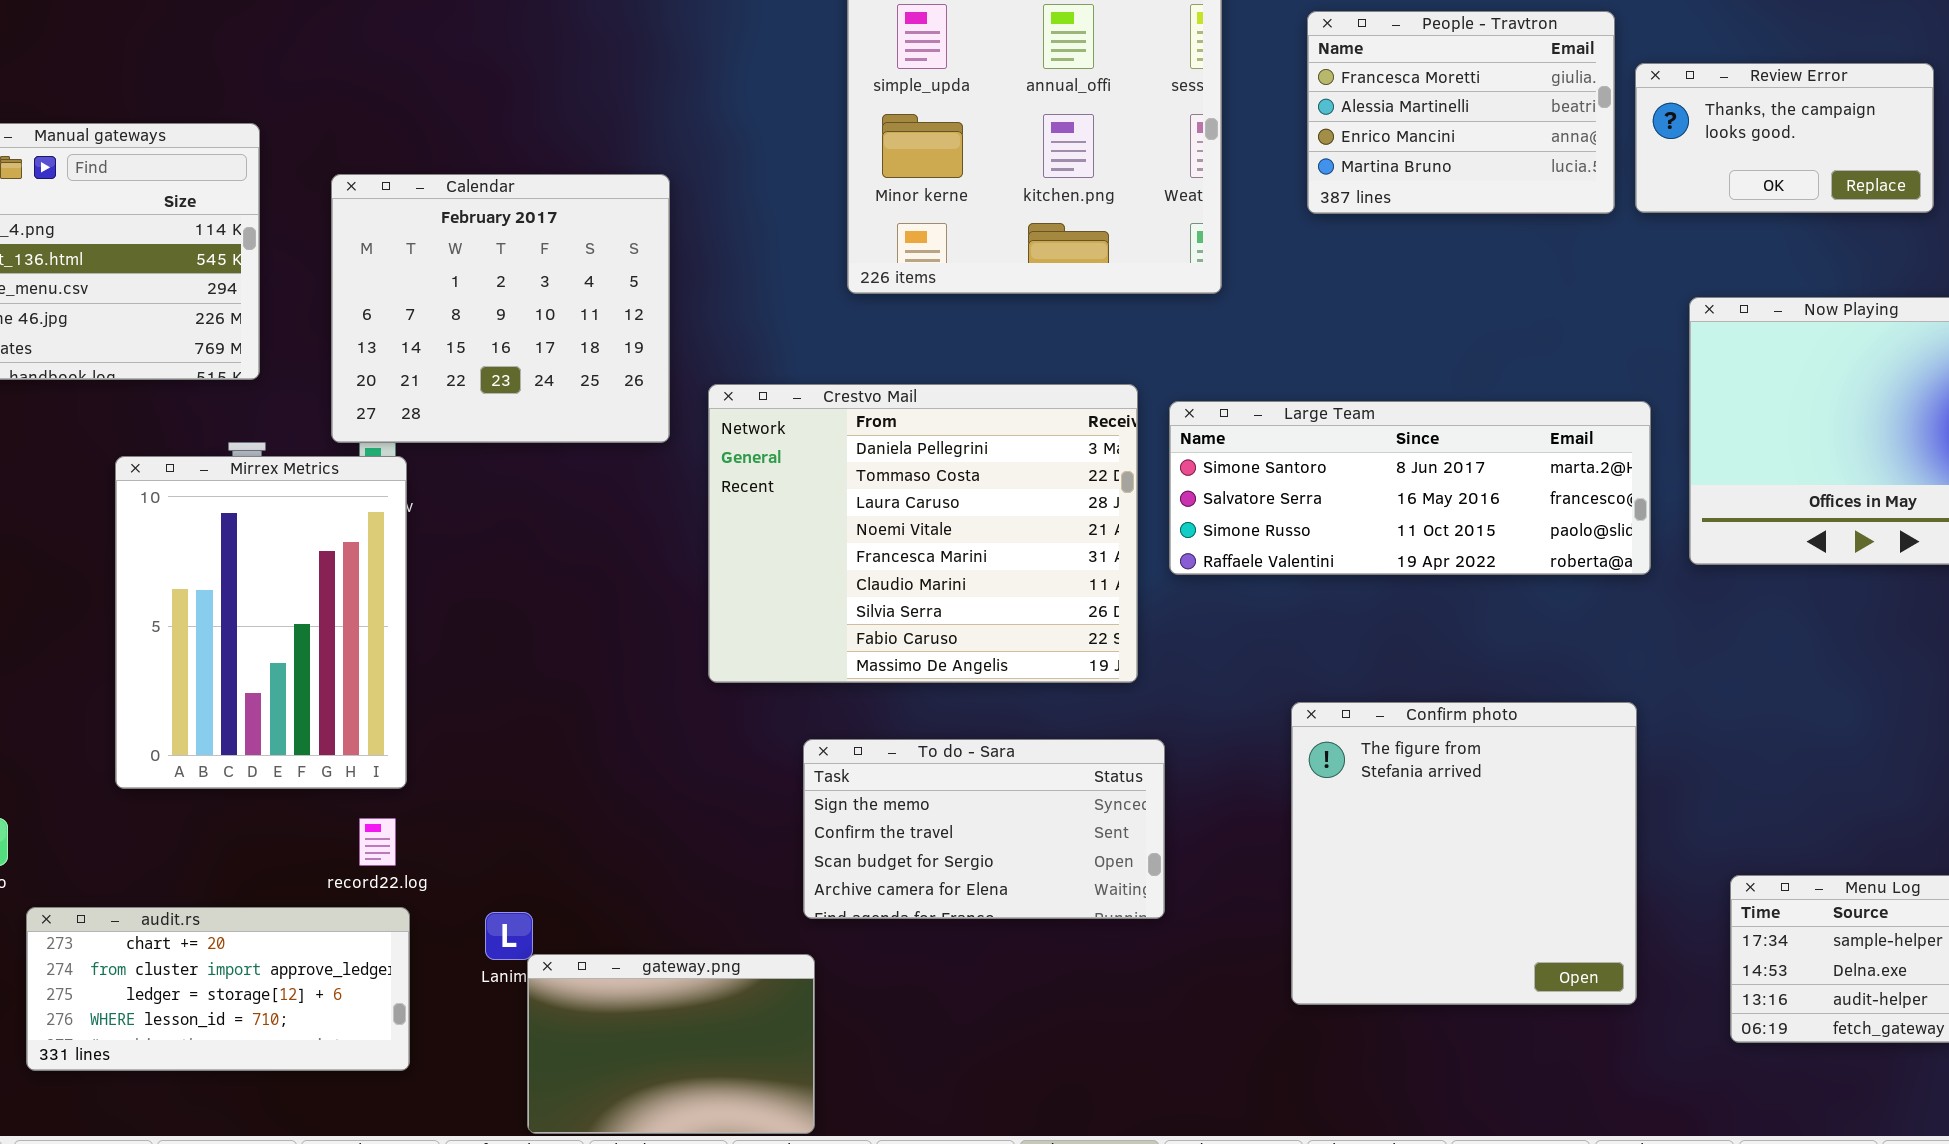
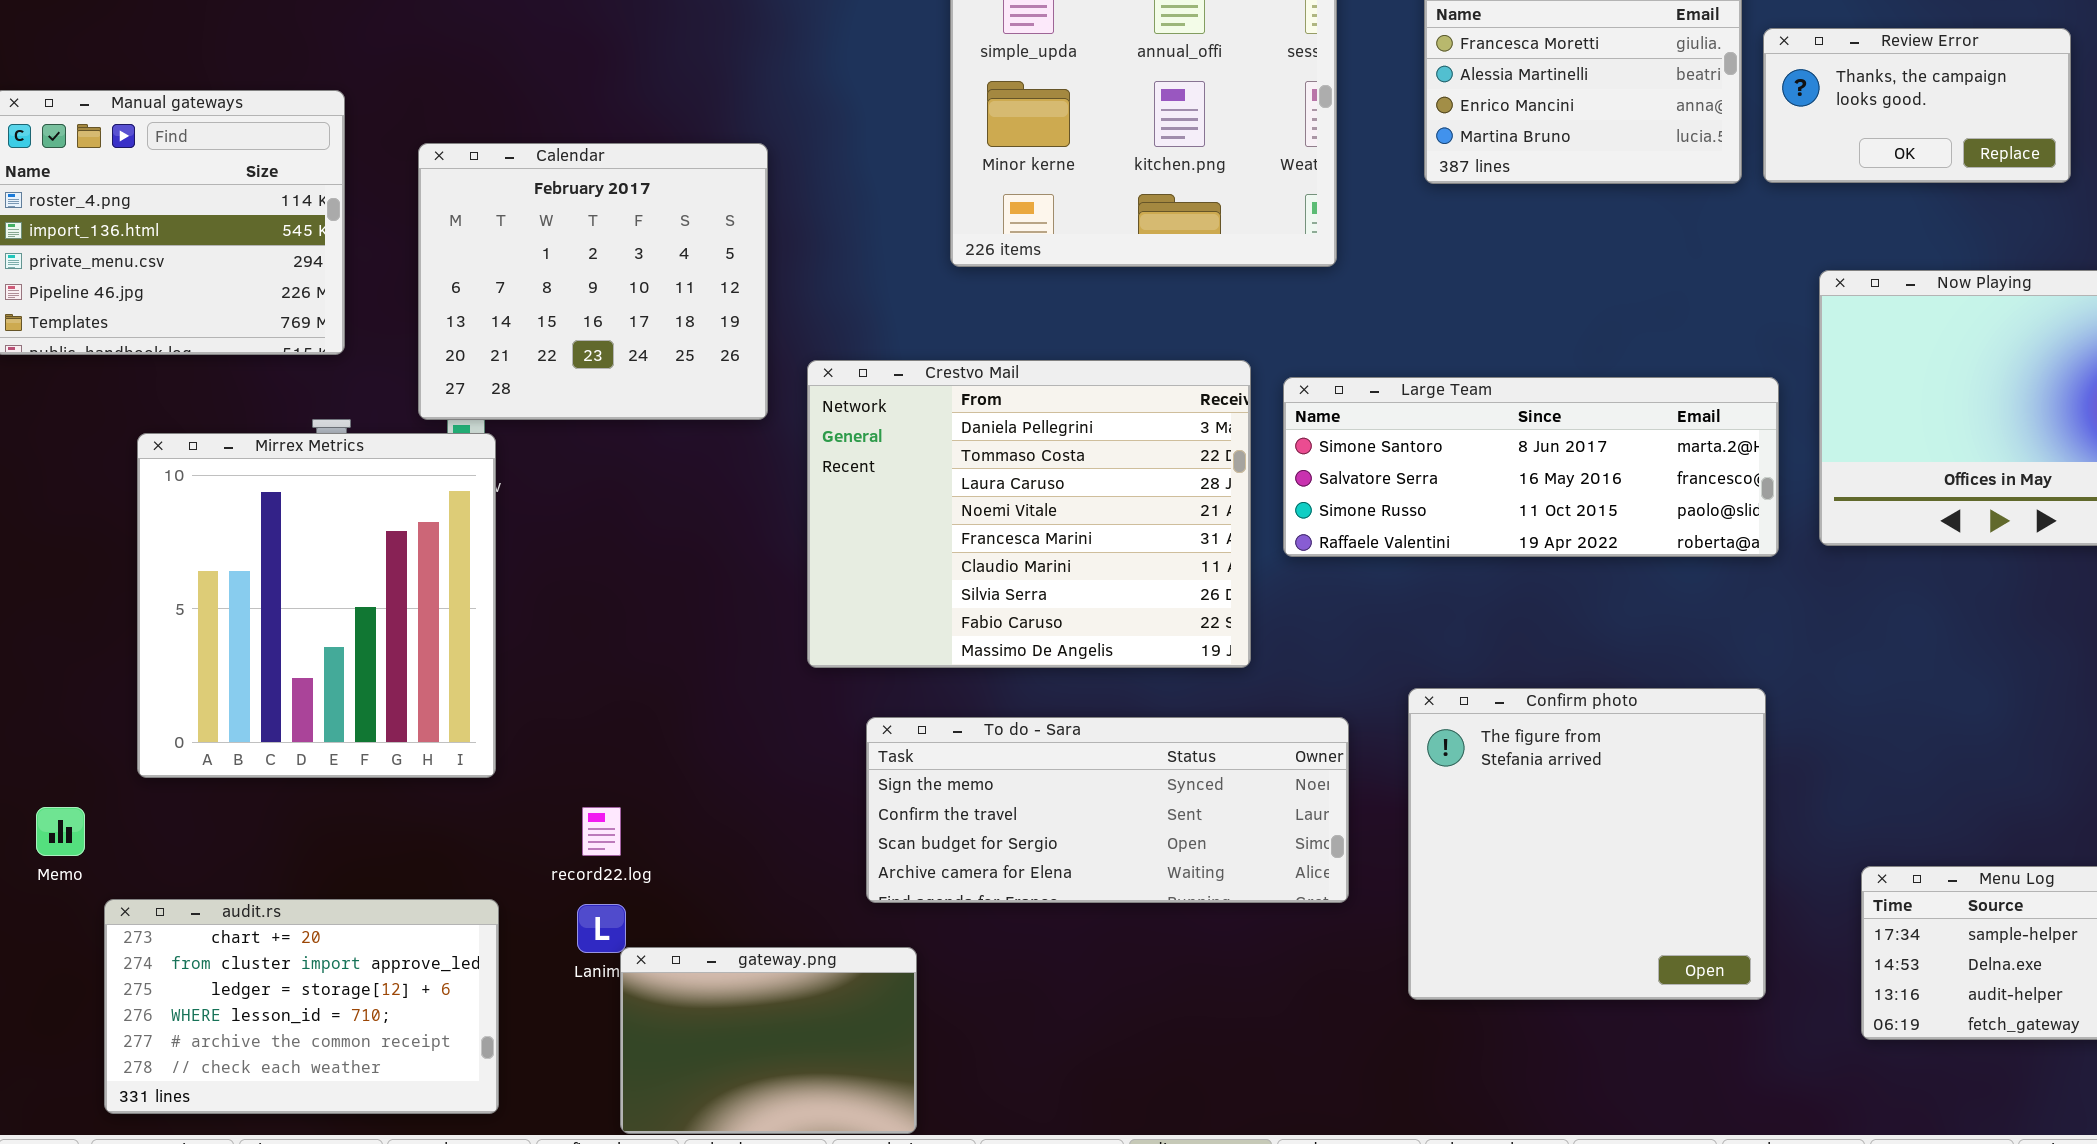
Mirrex Metrics: [115,456,407,789] -> [137,433,496,778], resized
To do - Sara: [803,739,1165,919] -> [866,717,1349,903], moved, resized
record22.log: [359,818,396,866] -> [582,807,621,856], moved
audit.rs: [26,907,410,1071] -> [104,899,499,1114], resized

